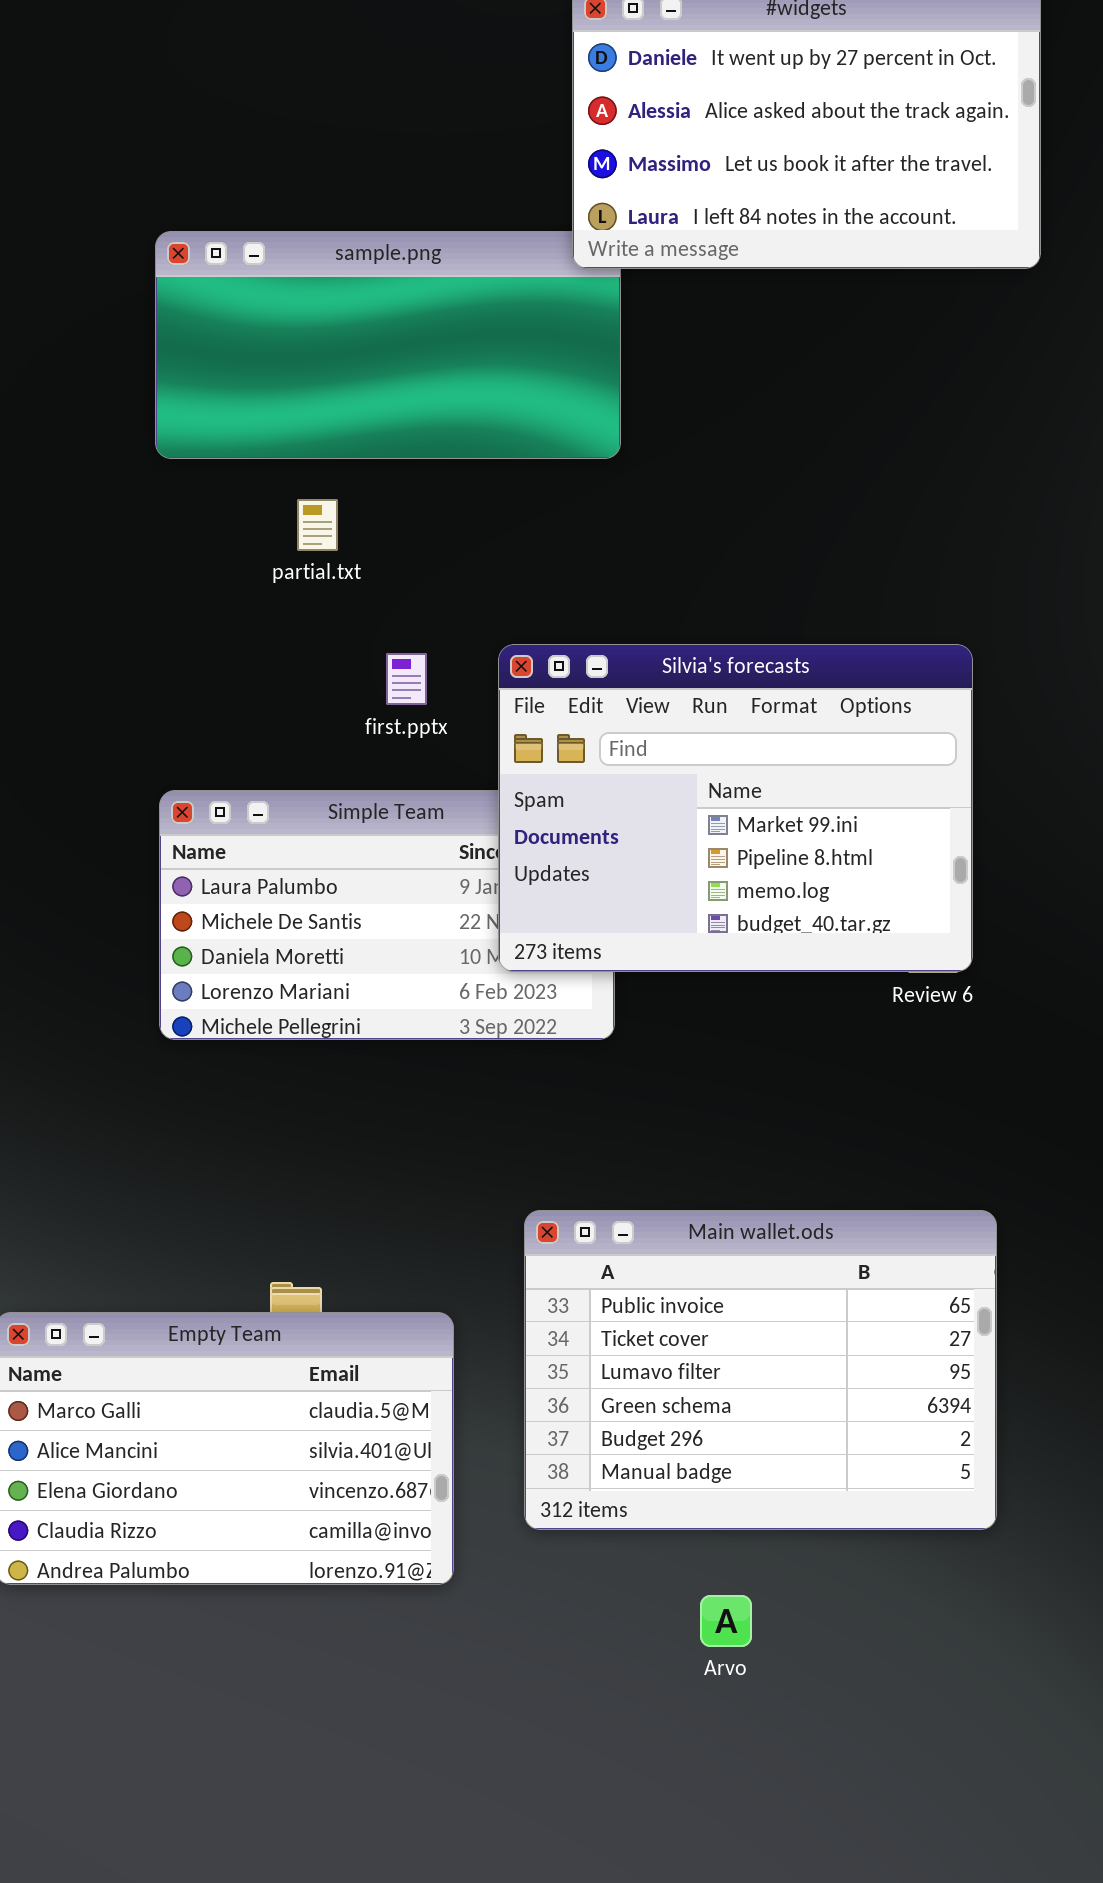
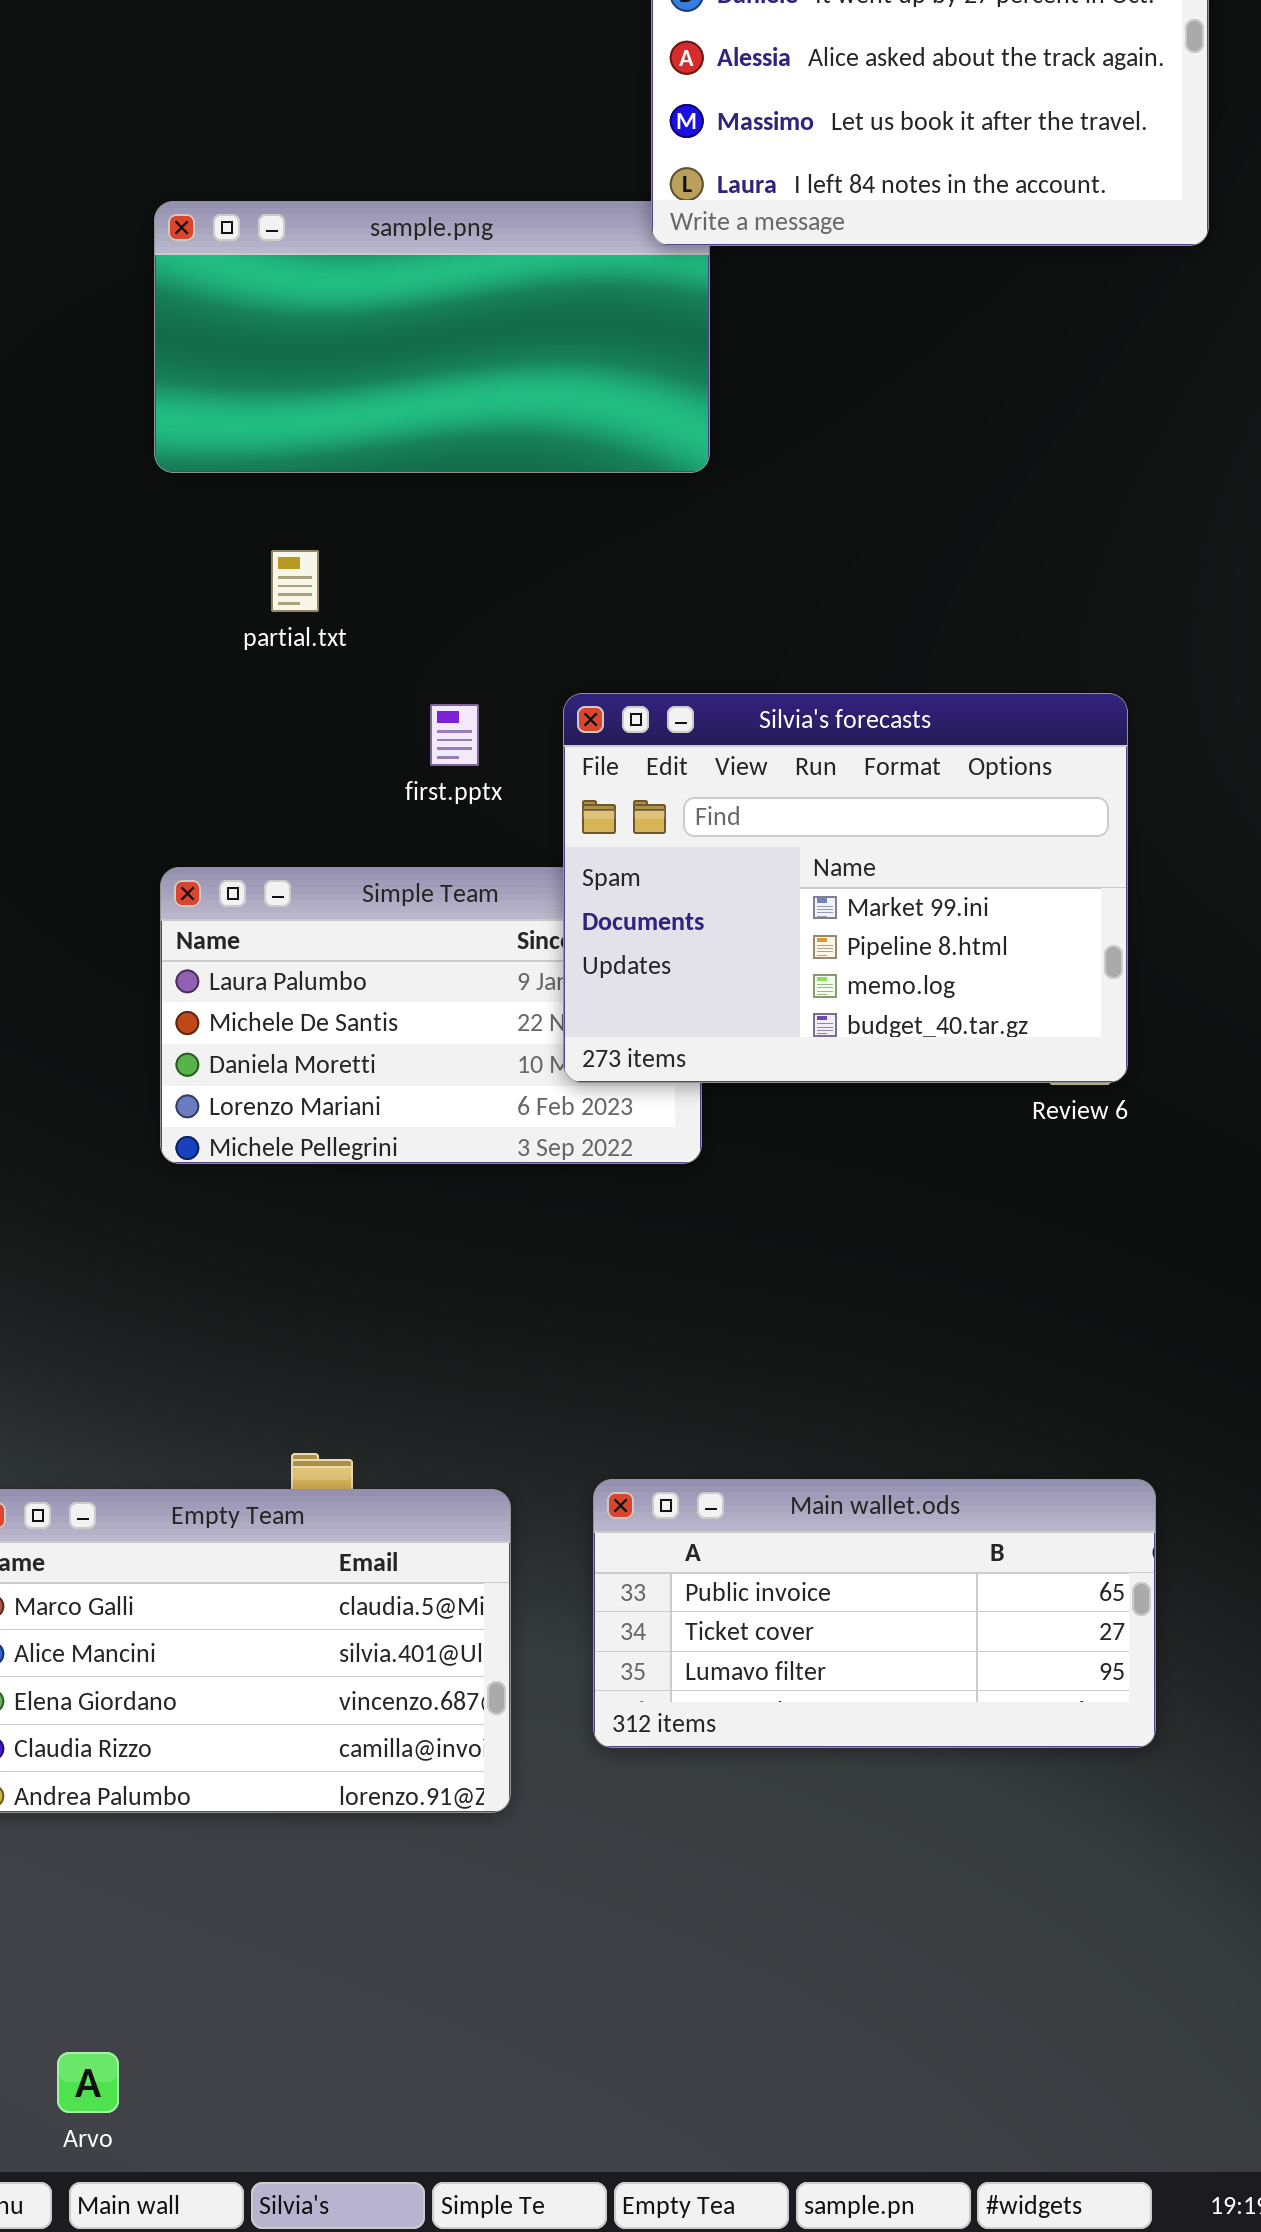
partial.txt: [297,499,338,551] -> [271,550,319,612], moved
Main wallet.ods: [524,1210,997,1530] -> [593,1479,1156,1748], resized
Arvo: [700,1595,752,1647] -> [57,2052,119,2113], moved

